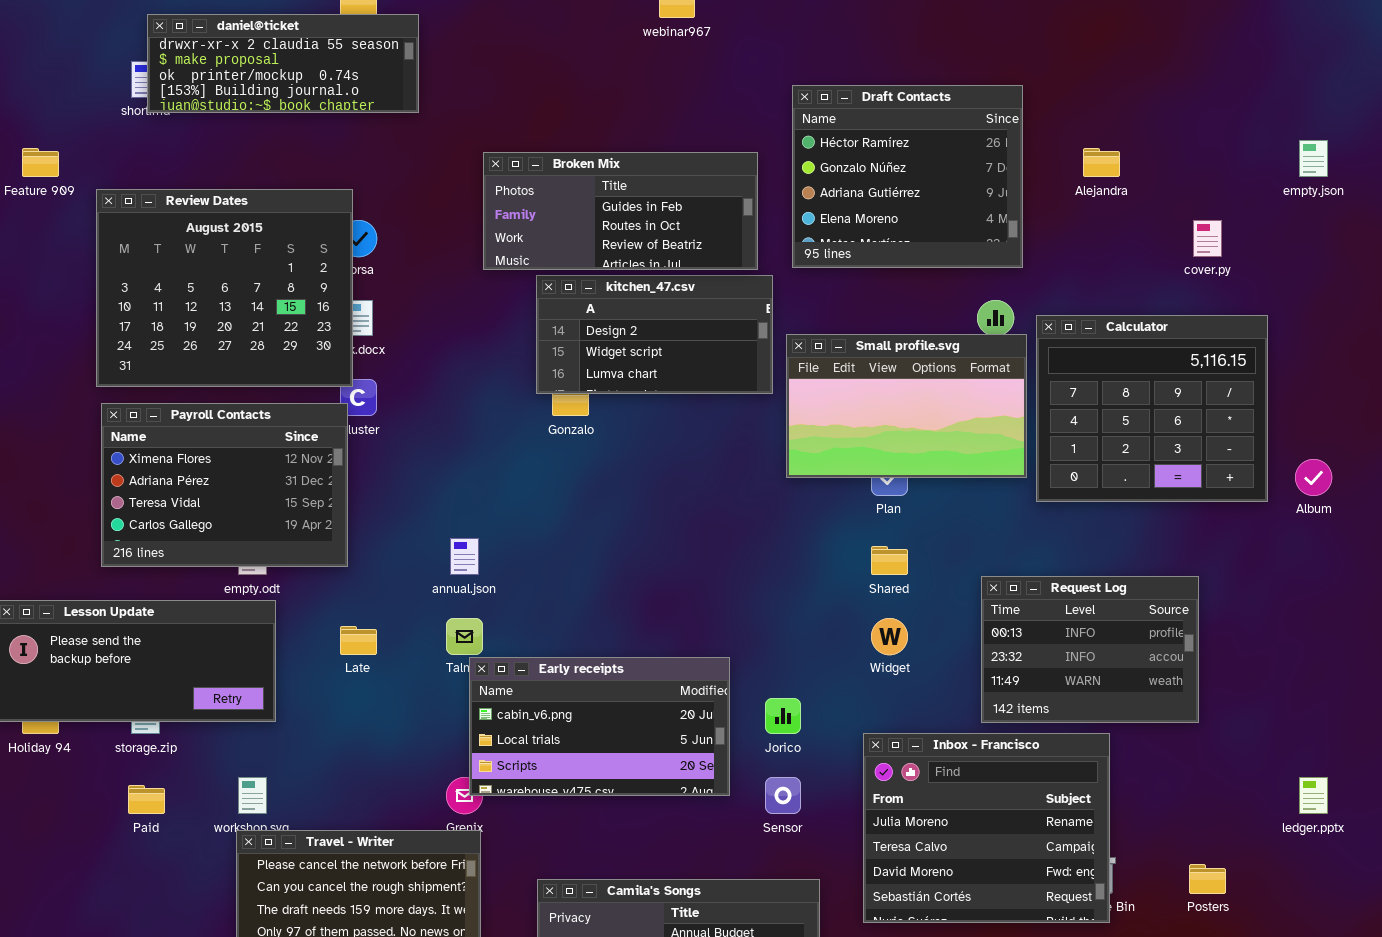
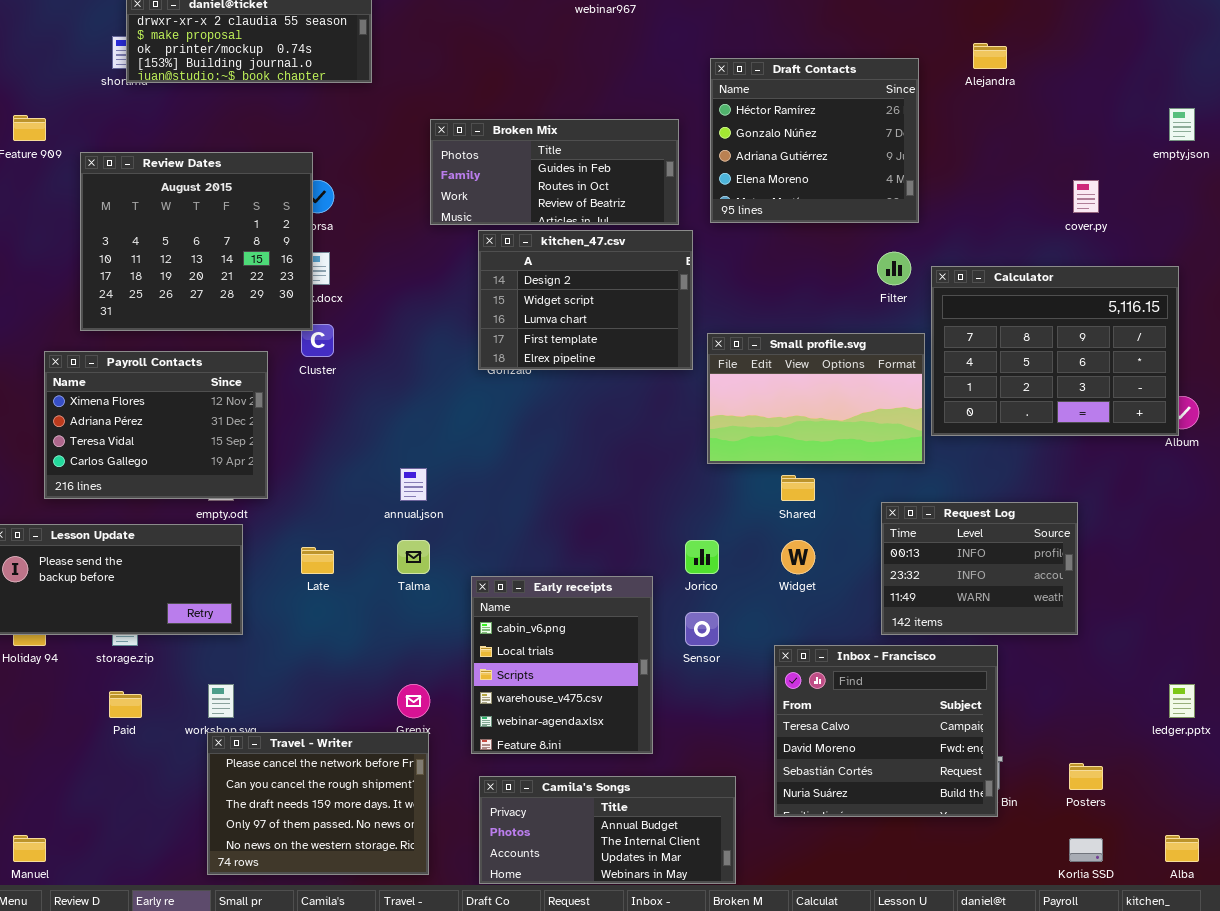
Alejandra: [1083,148,1120,177] -> [973,43,1007,69], moved
kitchen_47.csv: [536,275,773,394] -> [478,230,693,370], resized
Calculator: [1036,315,1268,502] -> [931,266,1179,436], resized
Small profile.svg: [786,334,1027,478] -> [707,333,925,464], moved
Payroll Contacts: [101,403,348,567] -> [44,351,268,499], moved
Early receipts: [469,657,730,796] -> [471,576,653,754], resized
Jorico: [765,698,801,734] -> [685,540,719,574], moved
Inbox - Francisco: [863,733,1110,923] -> [774,645,998,817], scrolled down 1 row
Sensor: [765,777,801,814] -> [685,612,719,646], moved

